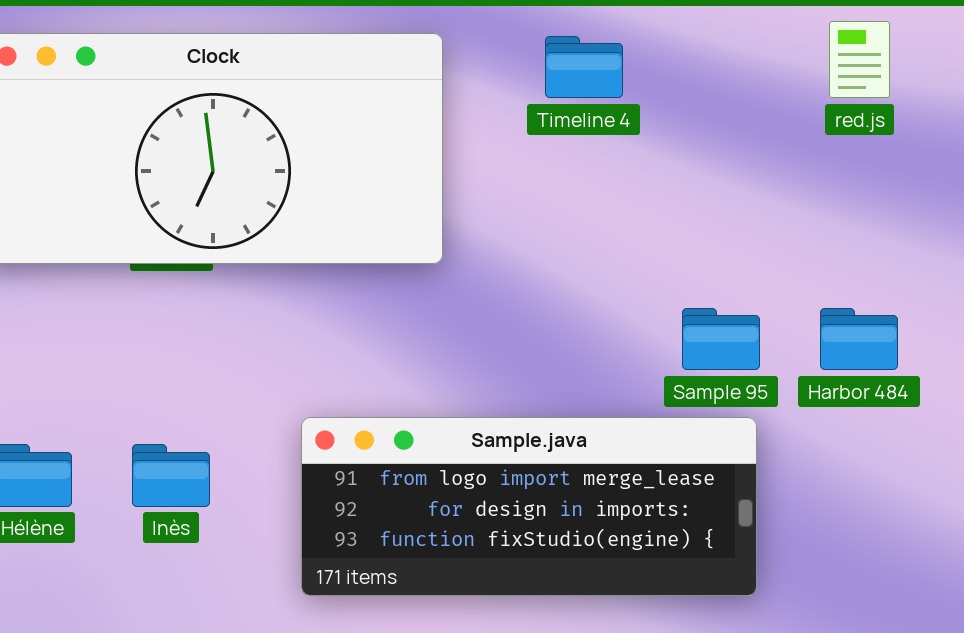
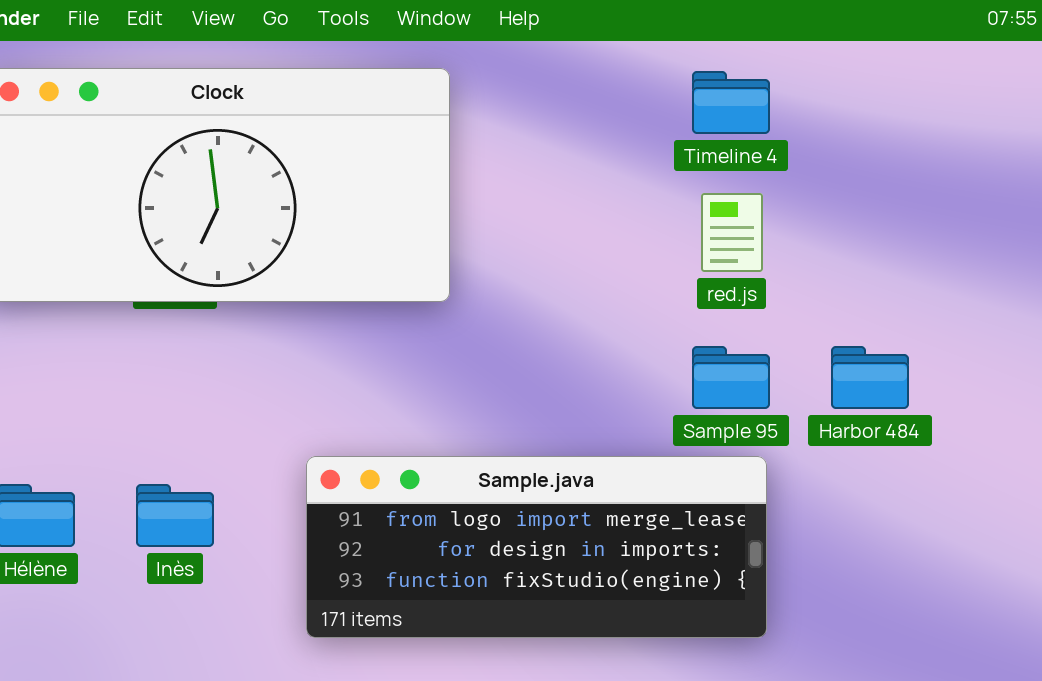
red.js: [829,21,890,98] -> [701,193,763,272], moved
Timeline 4: [545,36,623,98] -> [692,71,770,134], moved

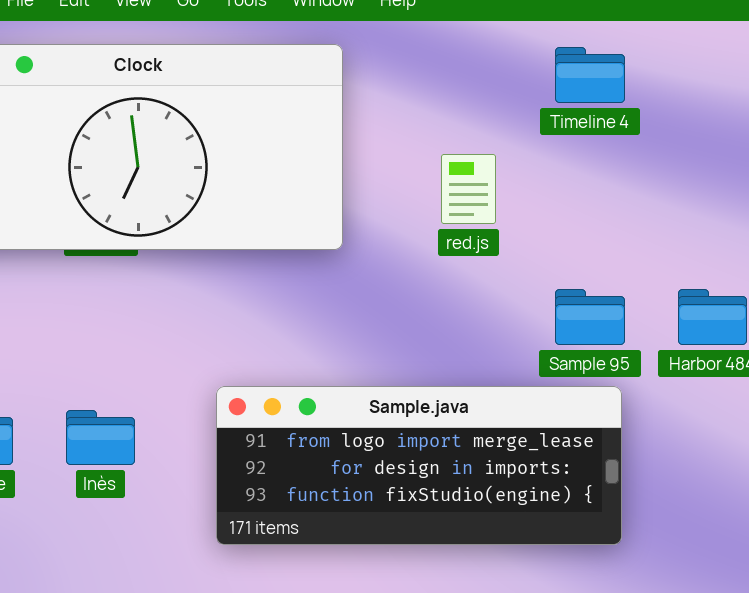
red.js: [701,193,763,272] -> [441,154,496,224], moved

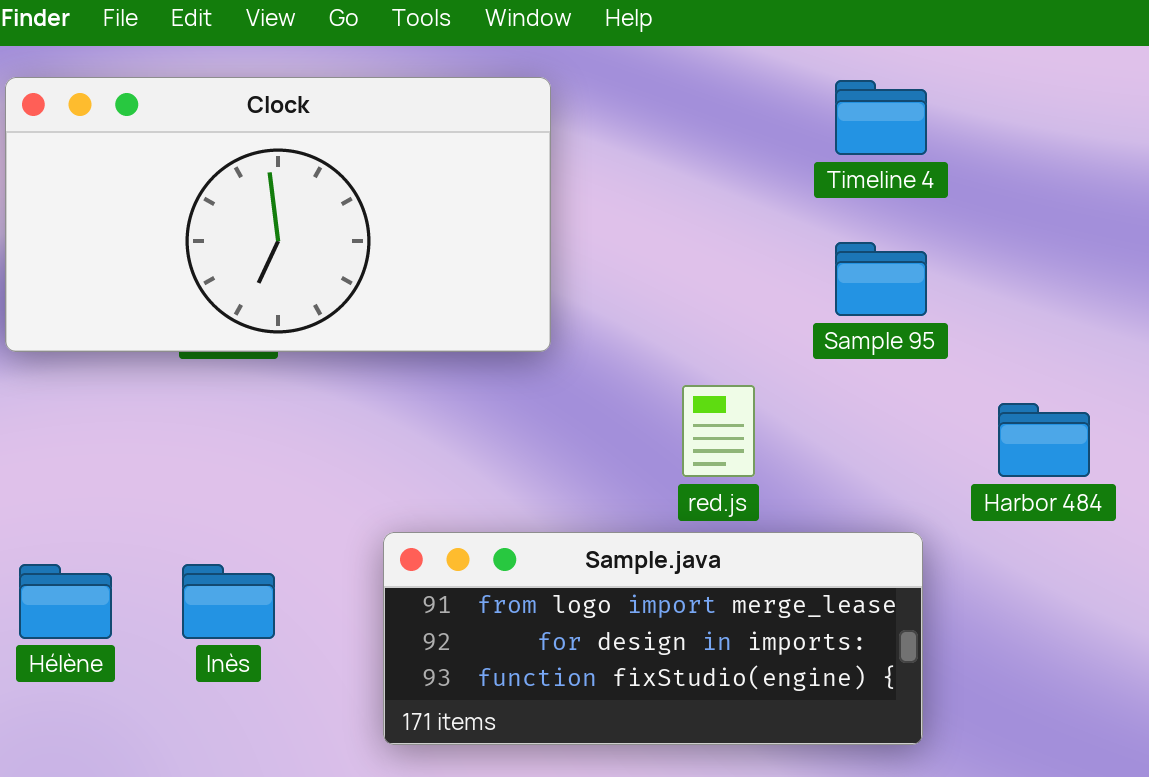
red.js: [441,154,496,224] -> [682,385,755,477], moved
Sample 95: [555,289,625,345] -> [835,242,927,316], moved

